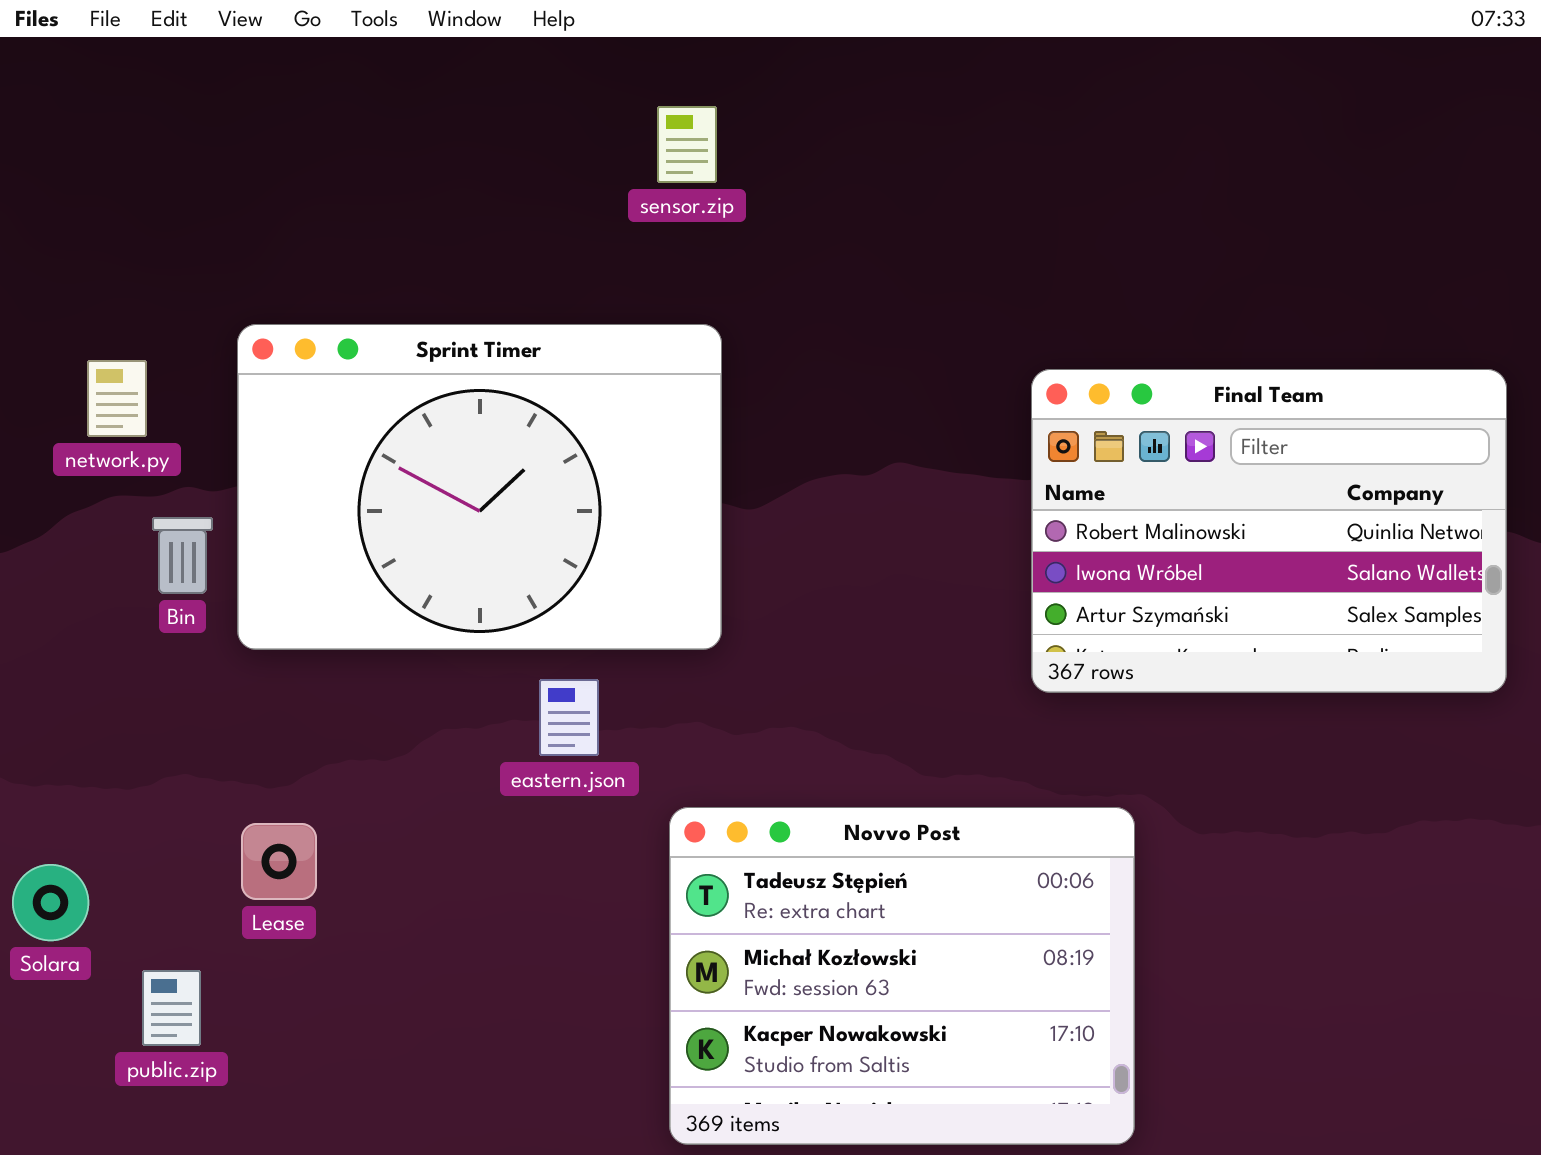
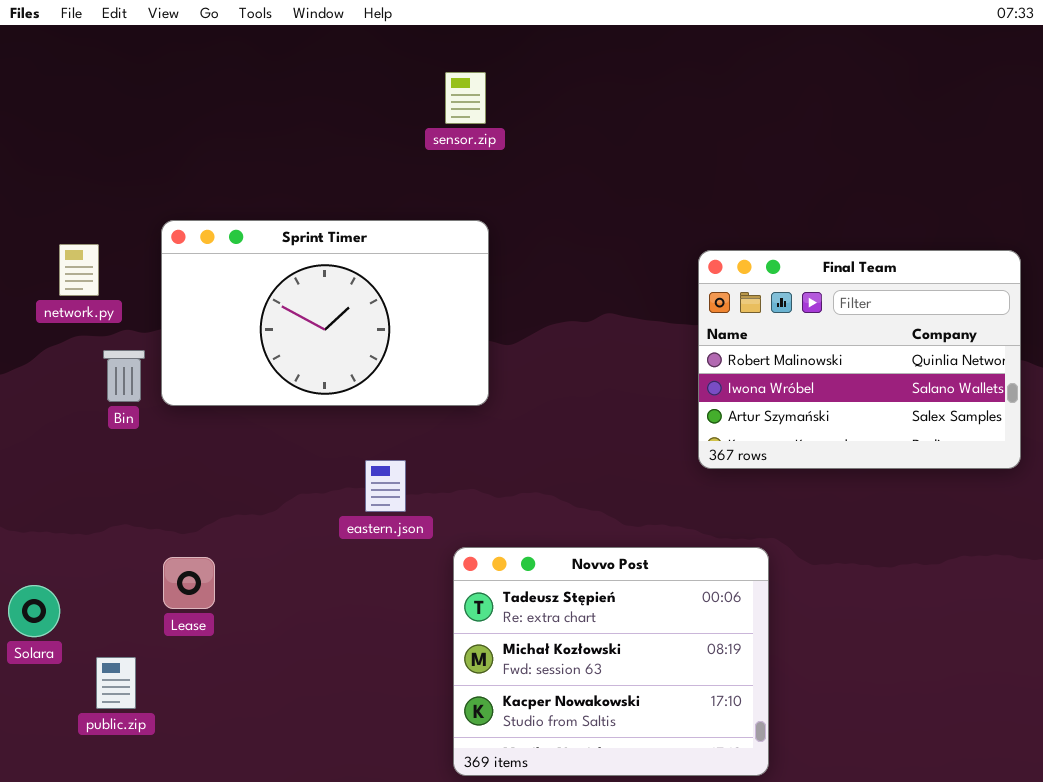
Sprint Timer: [237,324,722,650] -> [161,220,489,406], resized

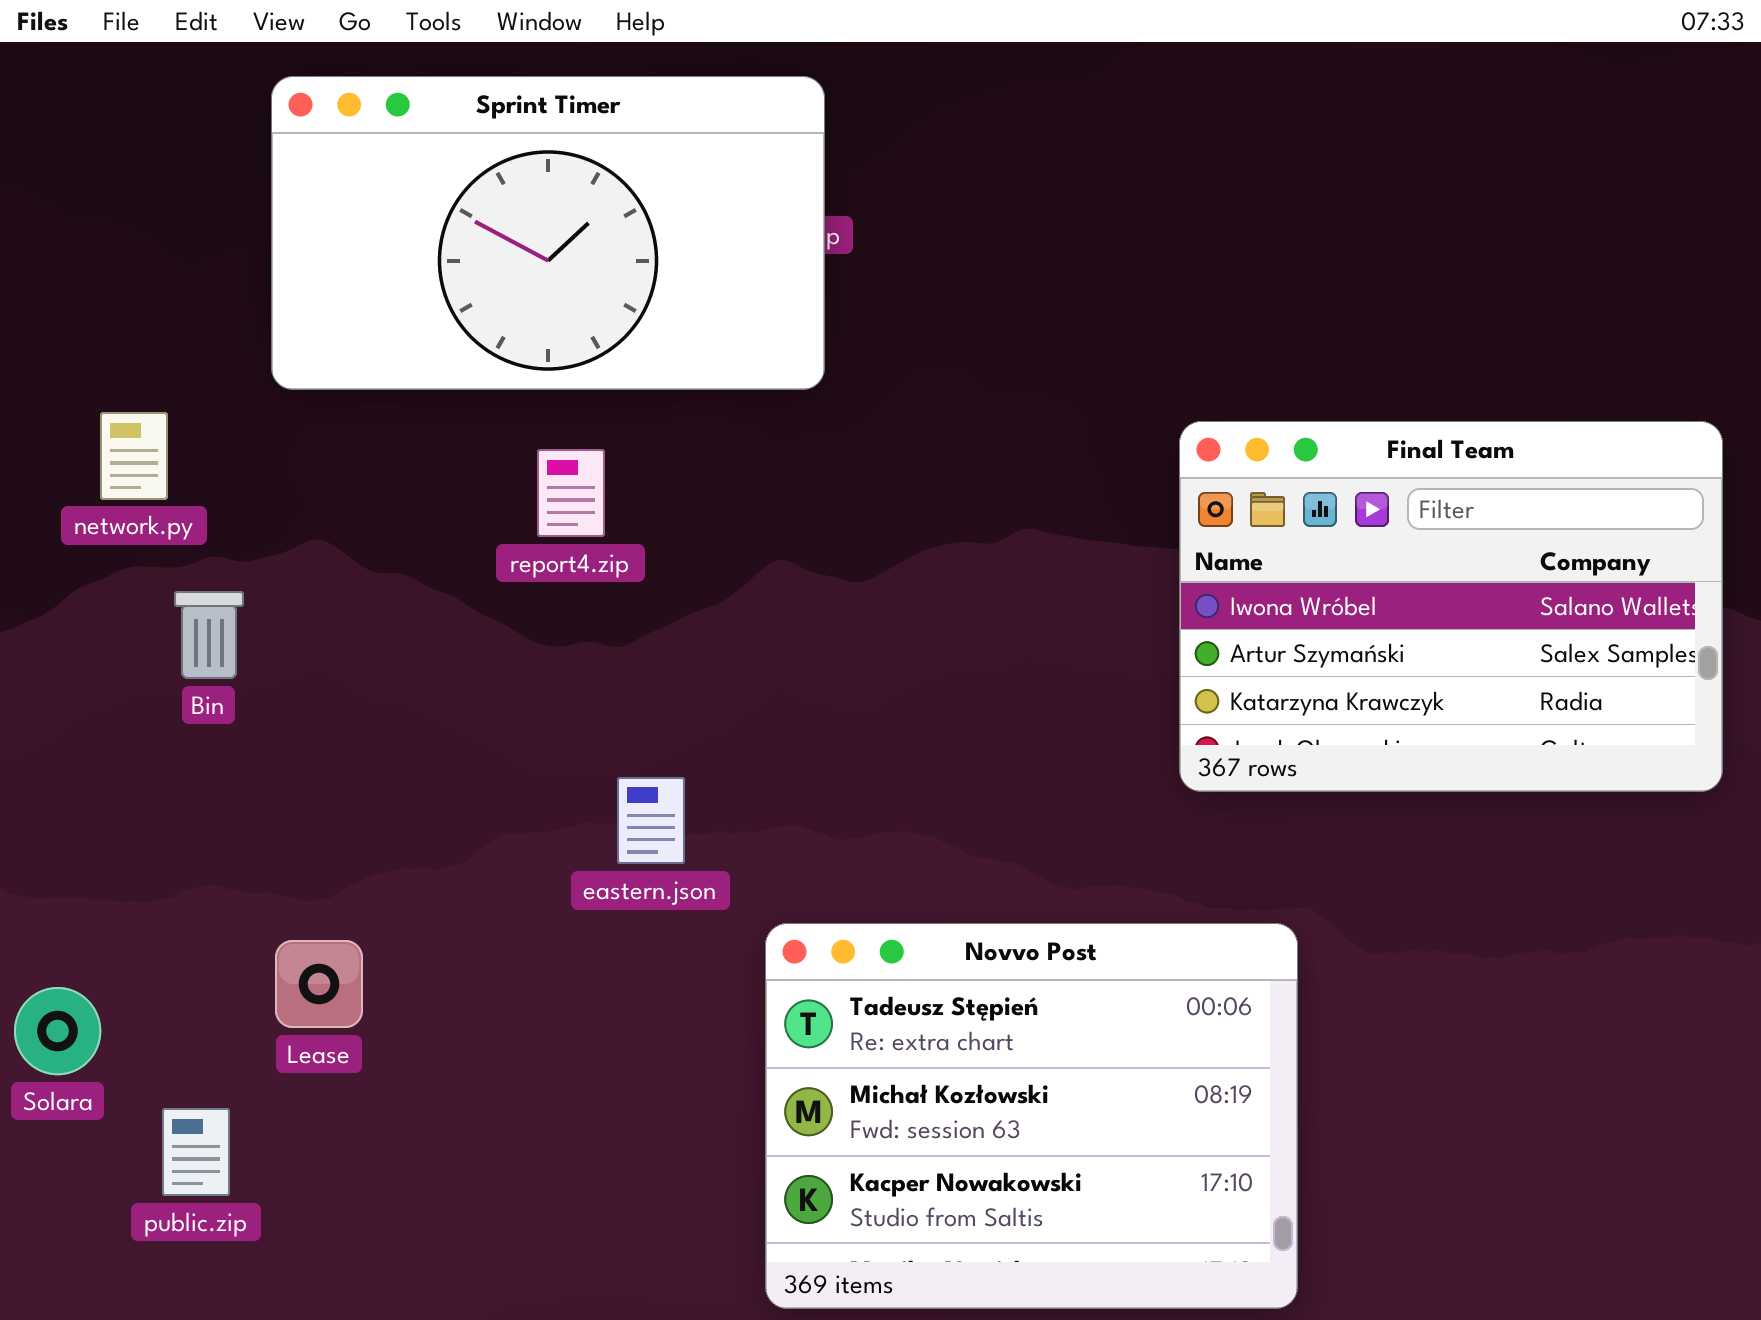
Sprint Timer: [161,220,489,406] -> [271,76,825,390], moved
Final Team: [698,250,1021,469] -> [1179,421,1723,792], scrolled down 1 row

